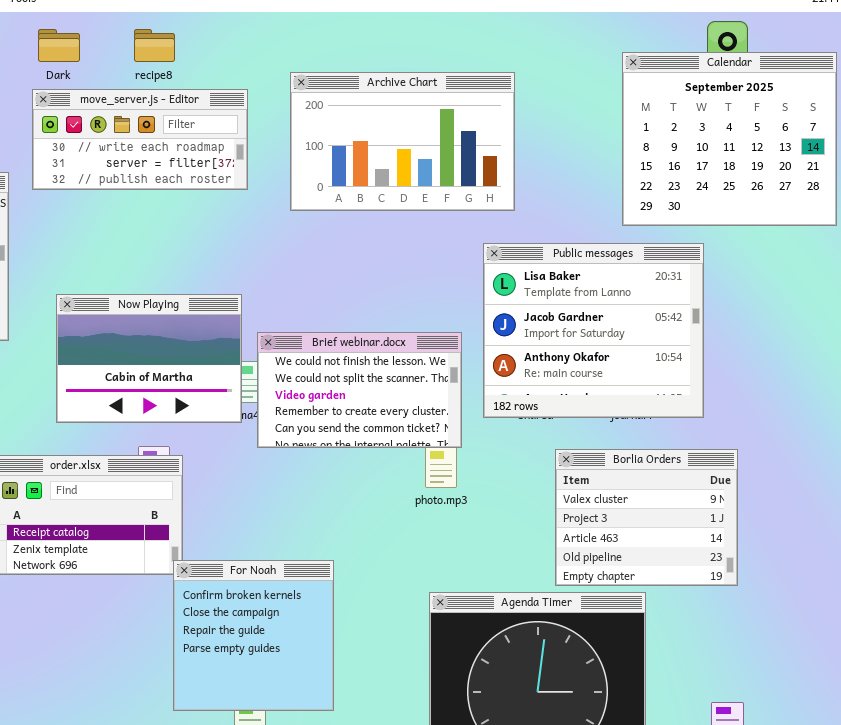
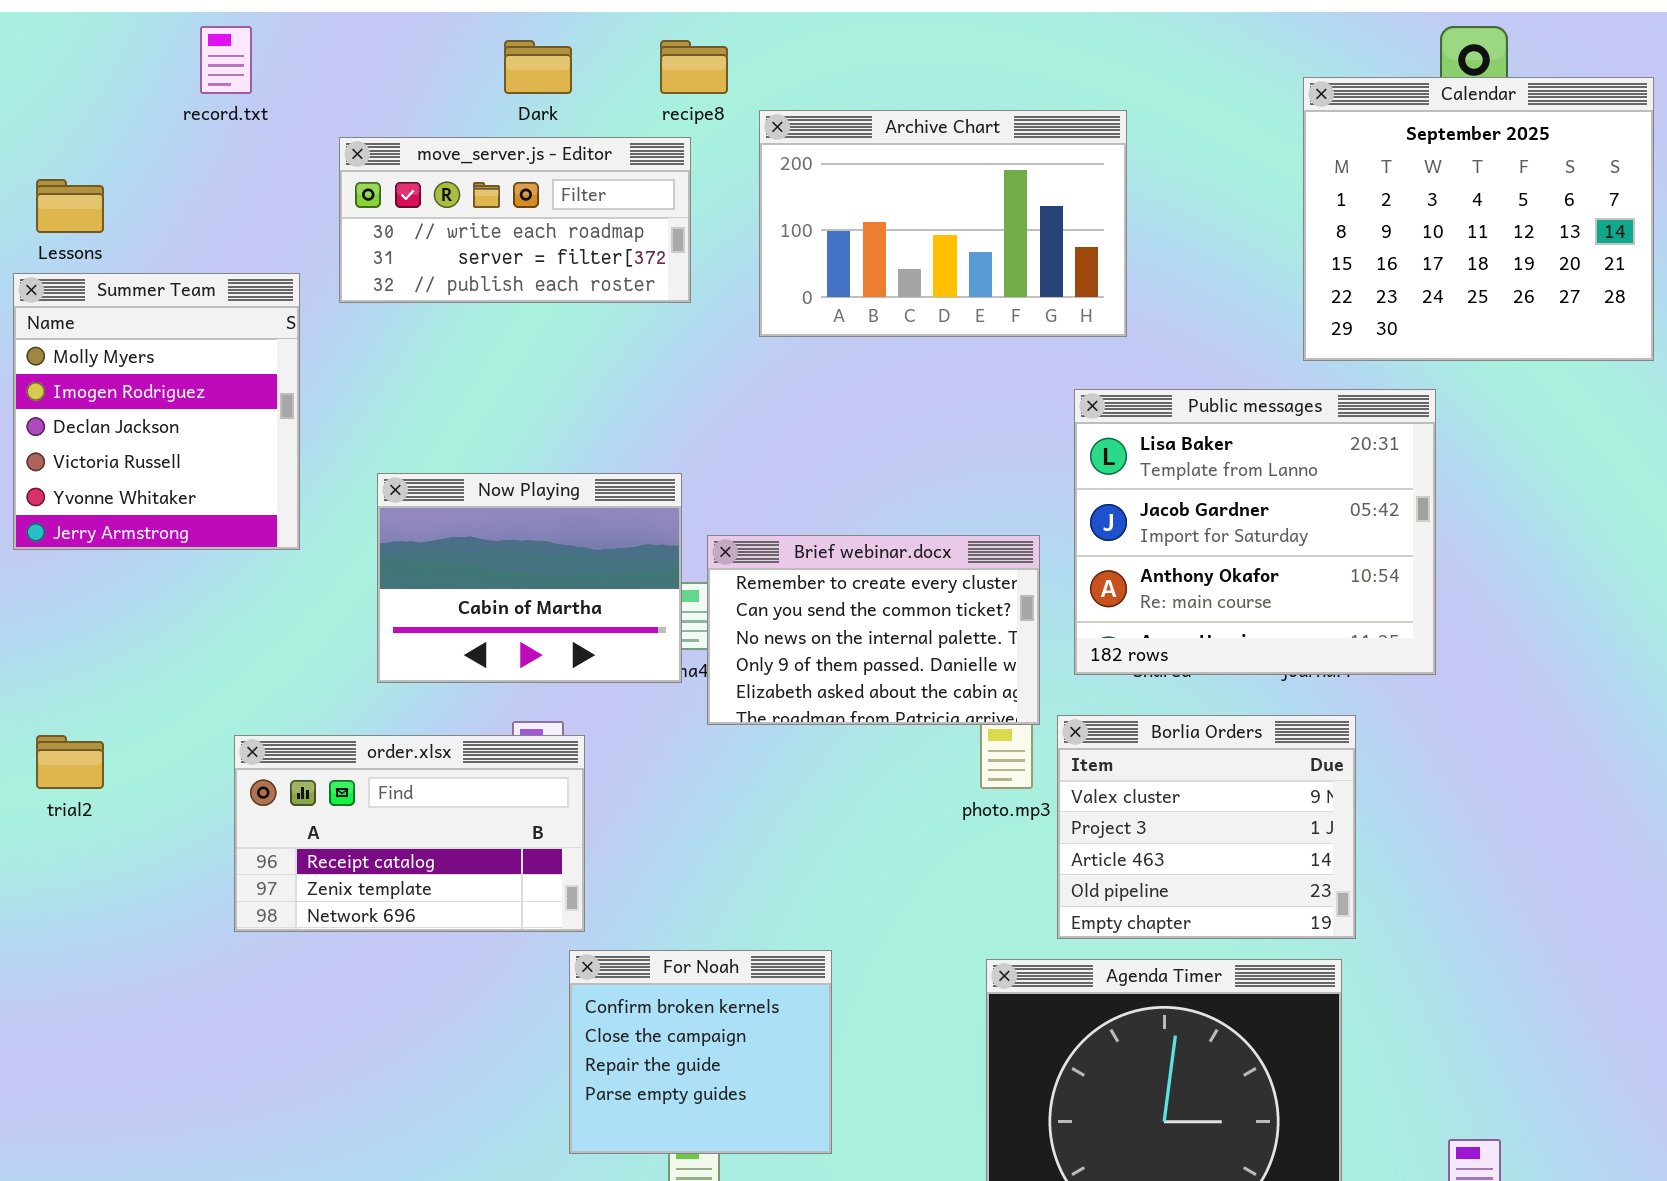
Dark: [38,29,80,62] -> [504,40,572,94], moved
recipe8: [134,29,175,62] -> [660,40,728,94], moved
Brief webinar.docx: [257,332,462,448] -> [707,535,1040,725], scrolled down 3 rows
Borlia Orders: [555,449,738,586] -> [1057,715,1356,939], moved
For Noah: [173,560,334,711] -> [569,950,832,1154], resized

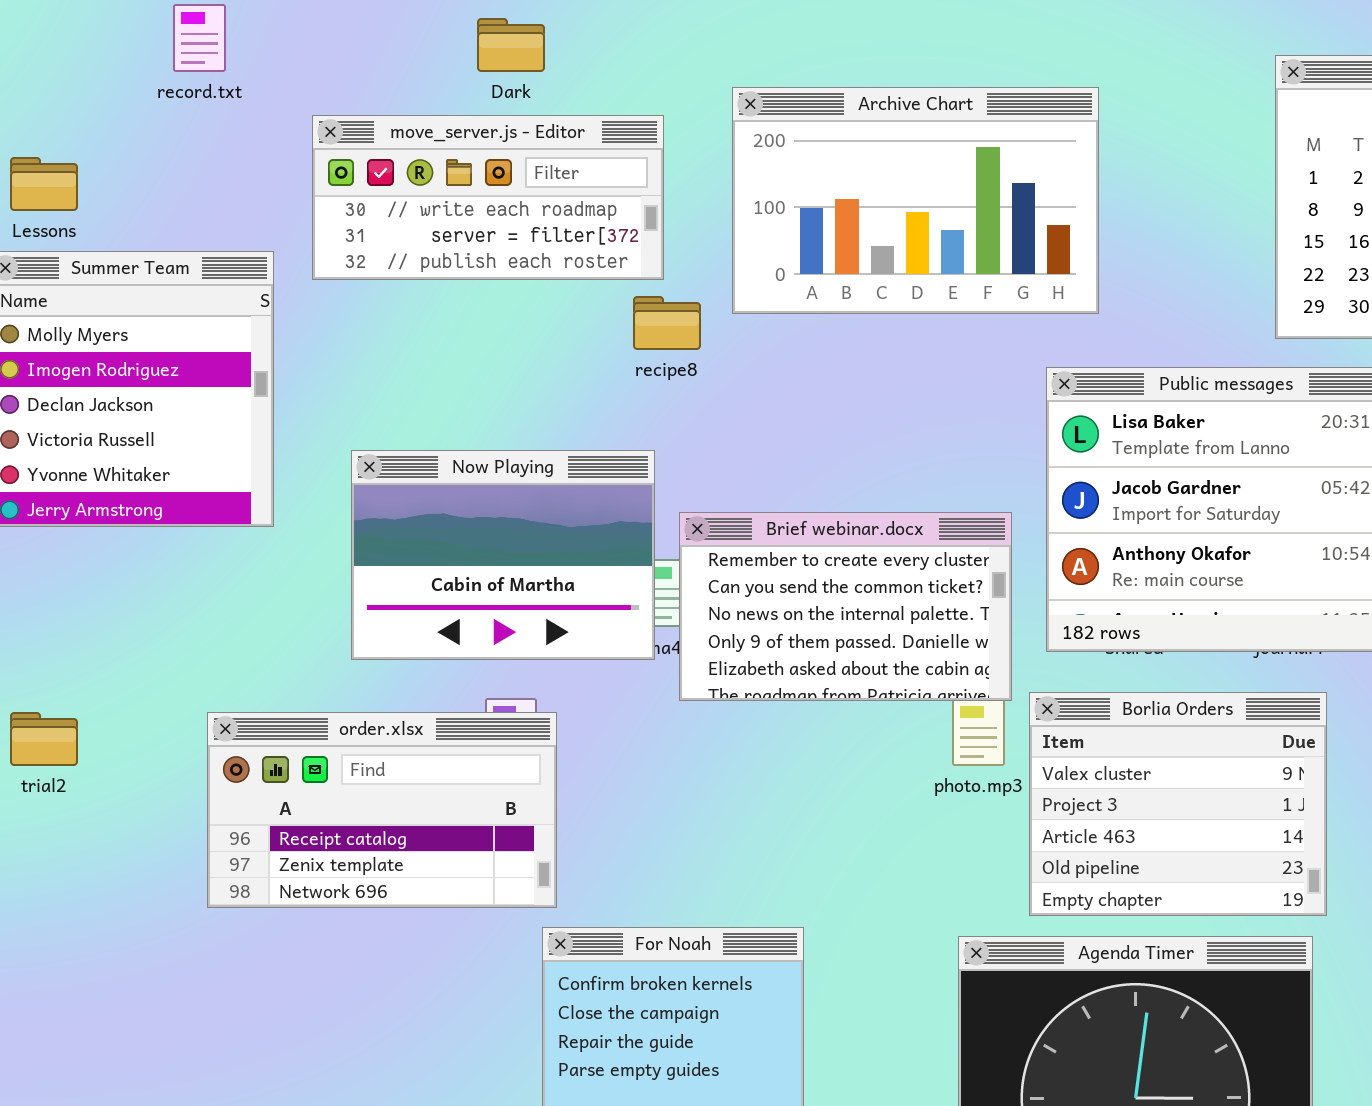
recipe8: [660,40,728,94] -> [633,296,701,350], moved

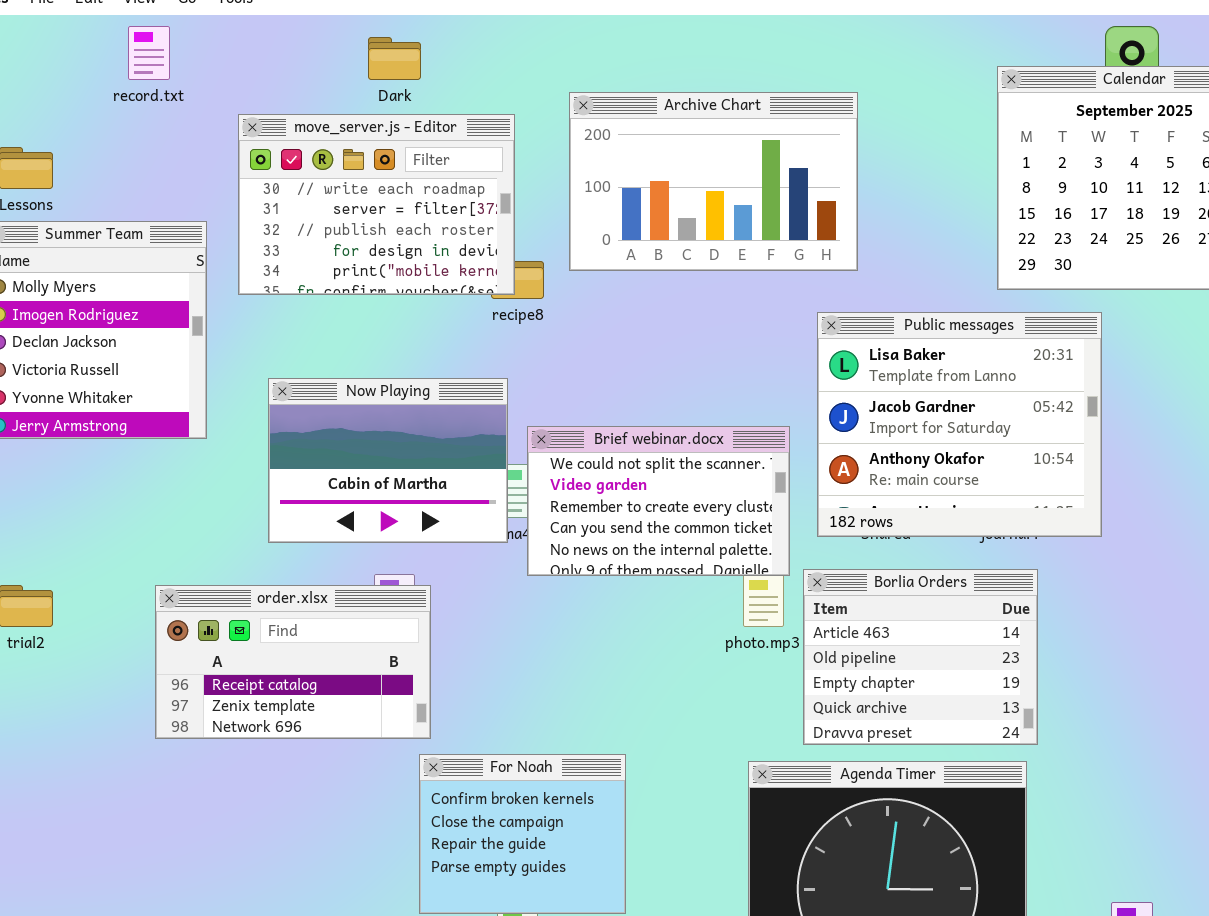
move_server.js - Editor: [312,115,664,280] -> [238,114,515,295], resized
Brief webinar.docx: [679,512,1012,701] -> [527,426,790,576], scrolled up 2 rows
Borlia Orders: [1029,692,1327,916] -> [803,569,1038,745], scrolled down 2 rows

